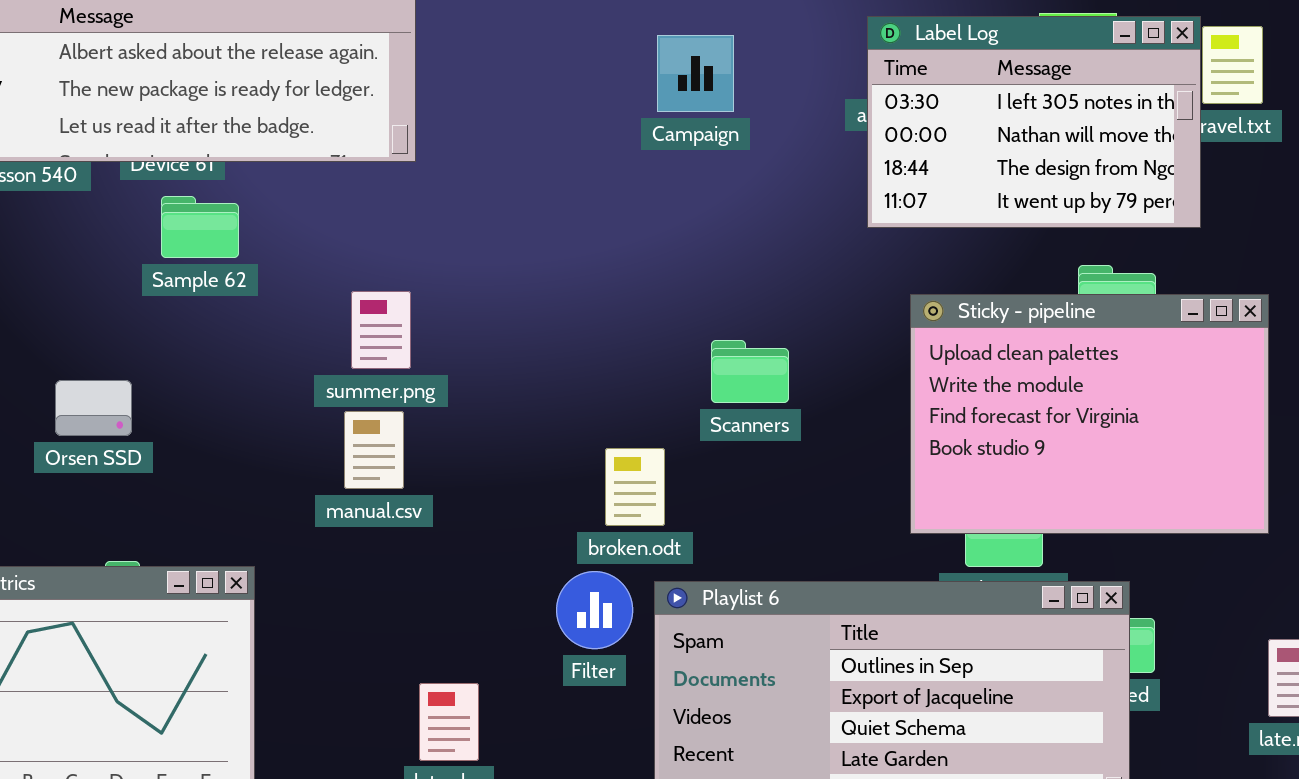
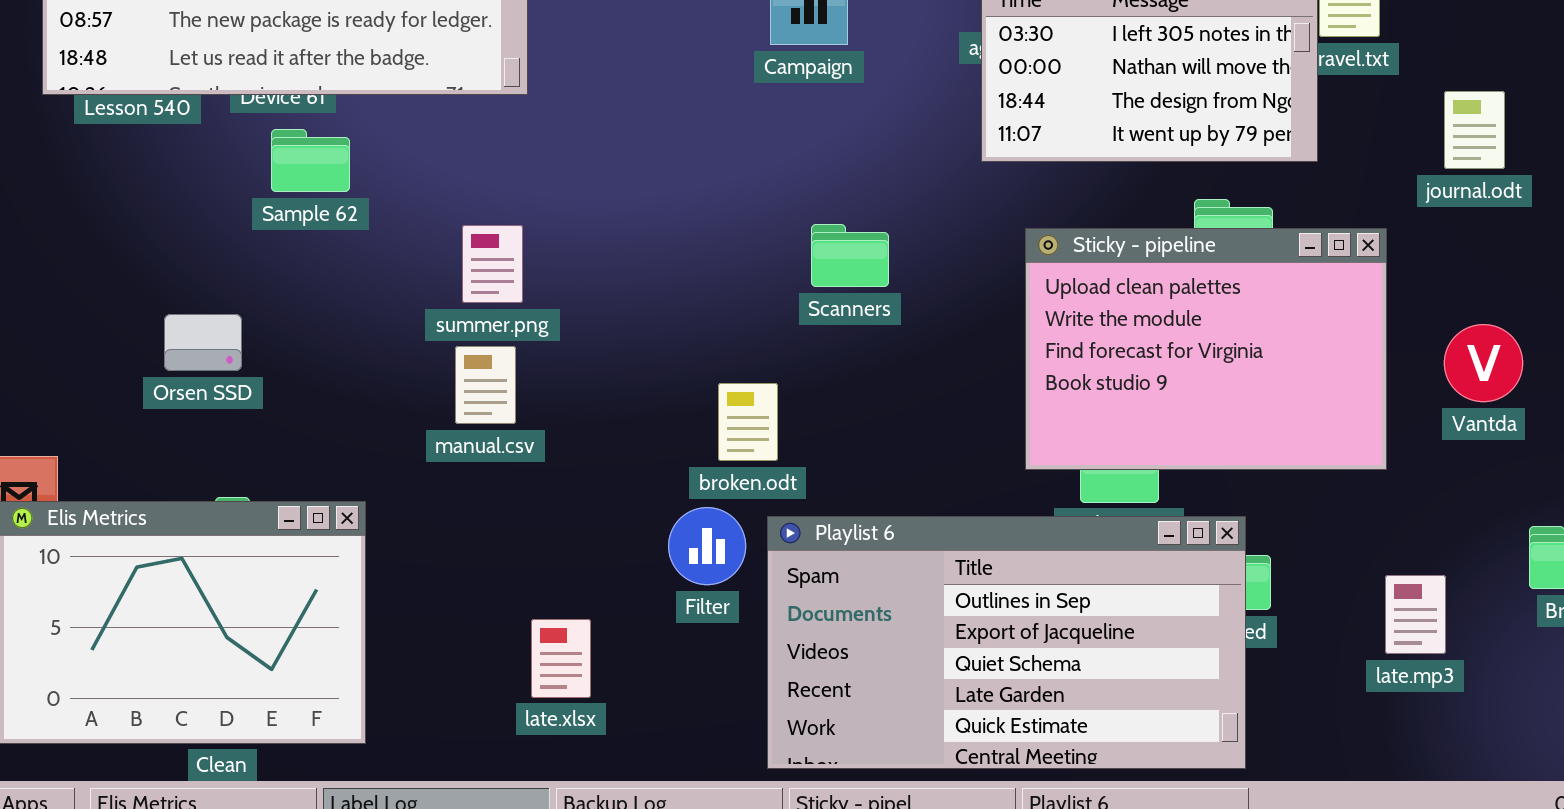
Scanners: [711,340,789,403] -> [811,224,889,287], moved

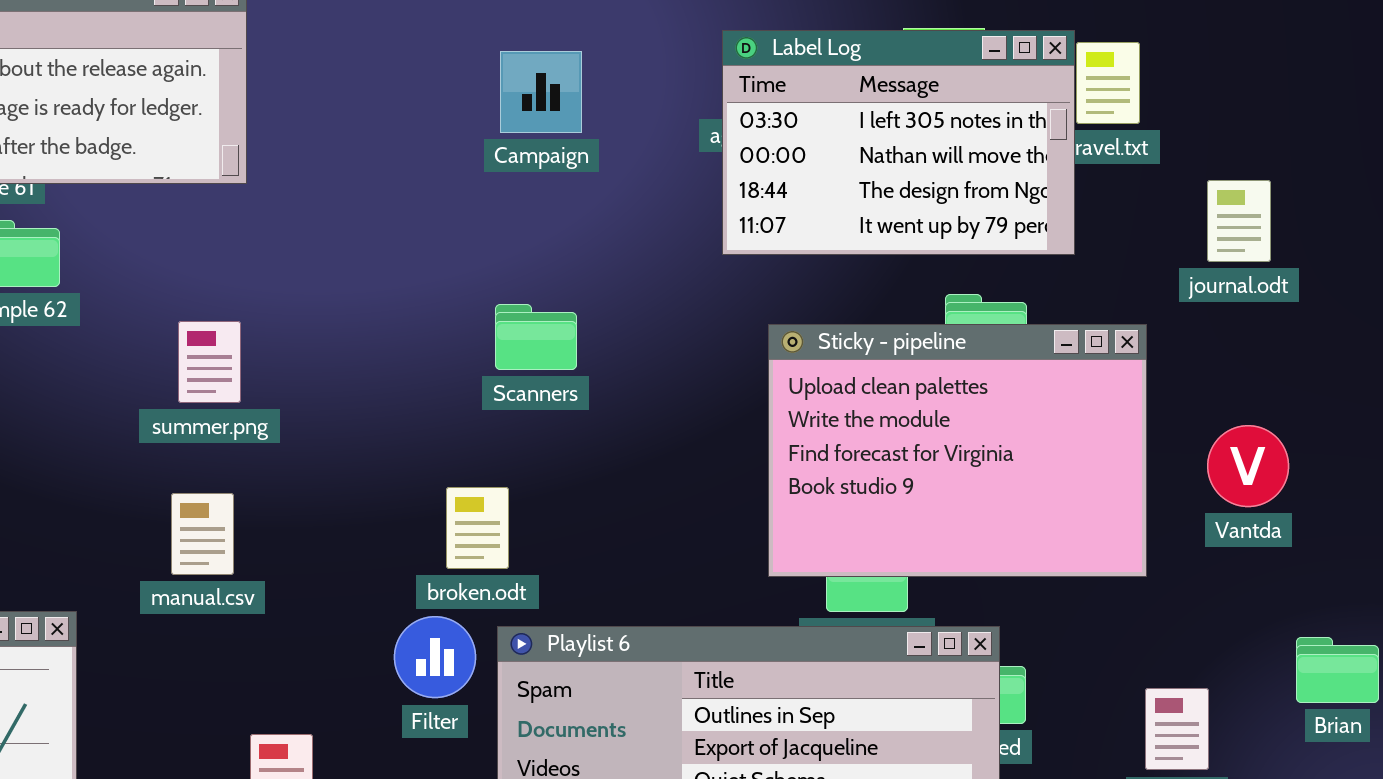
Scanners: [811,224,889,287] -> [495,304,577,370], moved
manual.csv: [455,346,516,424] -> [171,493,234,575], moved

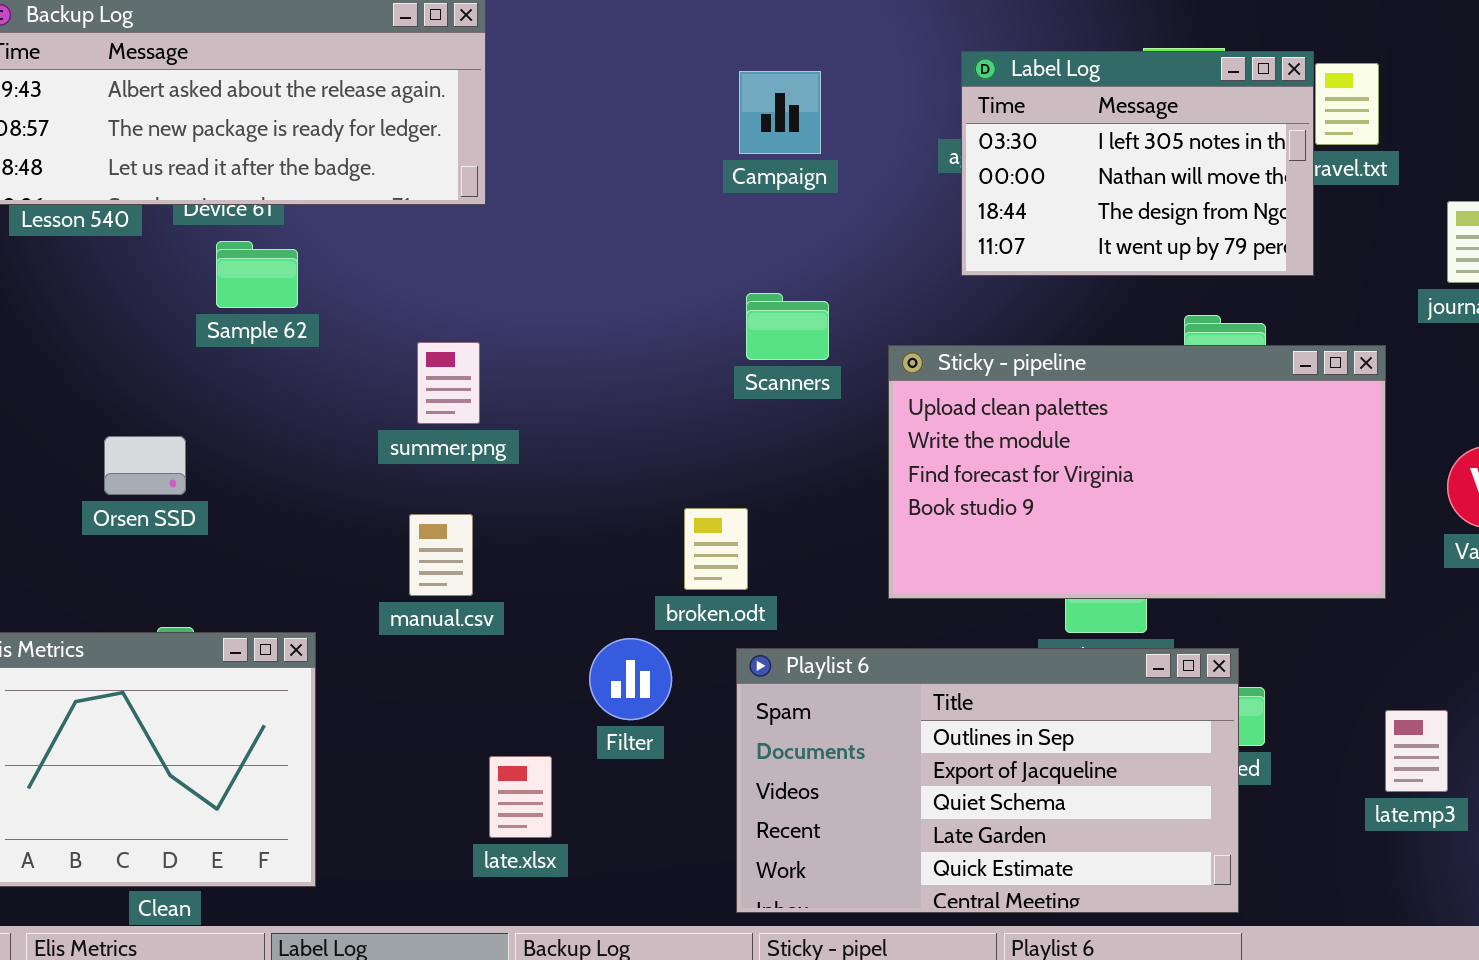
Scanners: [495,304,577,370] -> [746,293,829,360], moved
Sticky - pipeline: [768,324,1147,577] -> [888,345,1386,599], resized
Filter: [394,616,476,698] -> [589,638,672,720], moved

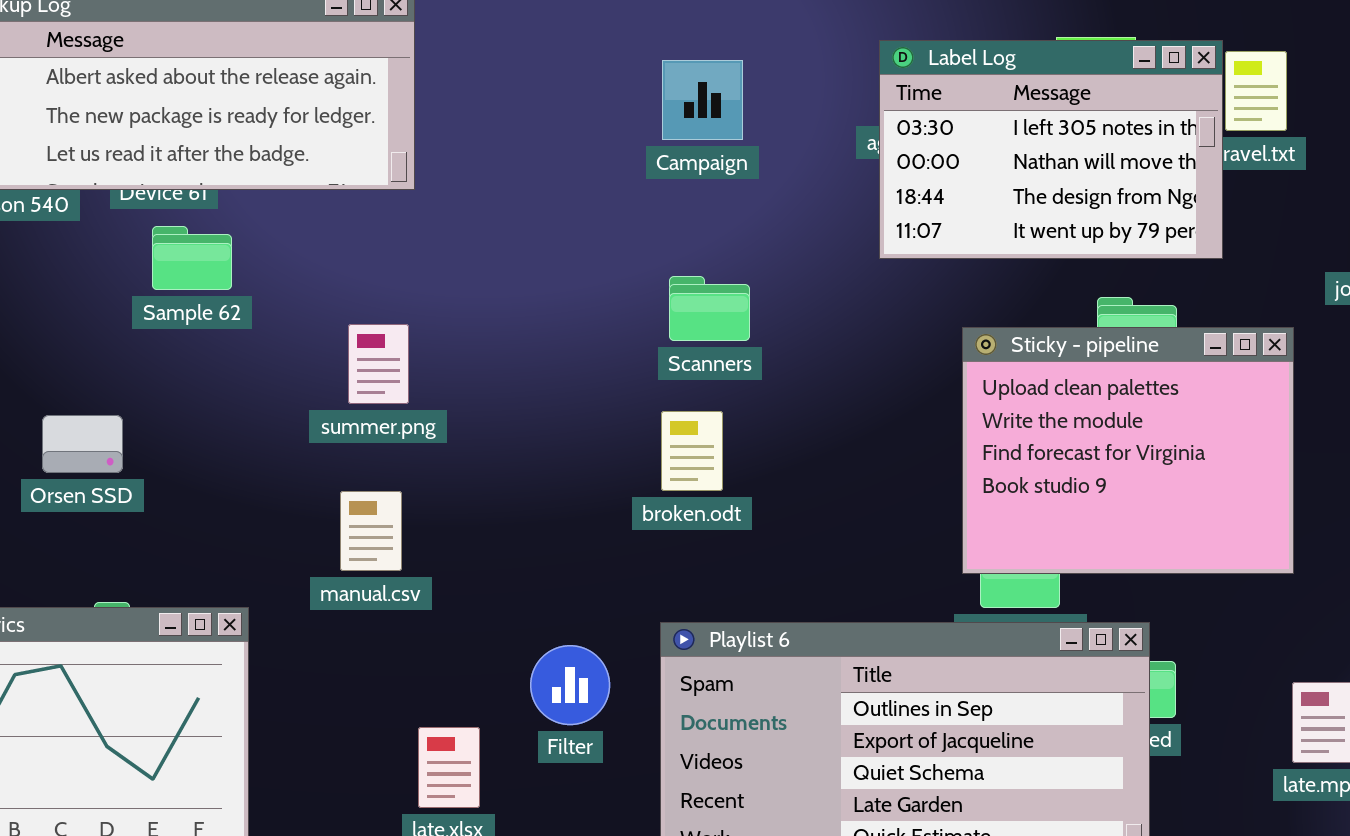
Sticky - pipeline: [888,345,1386,599] -> [962,327,1294,574], resized
broken.odt: [684,508,748,590] -> [661,411,723,491], moved
Filter: [589,638,672,720] -> [530,645,610,725], moved

